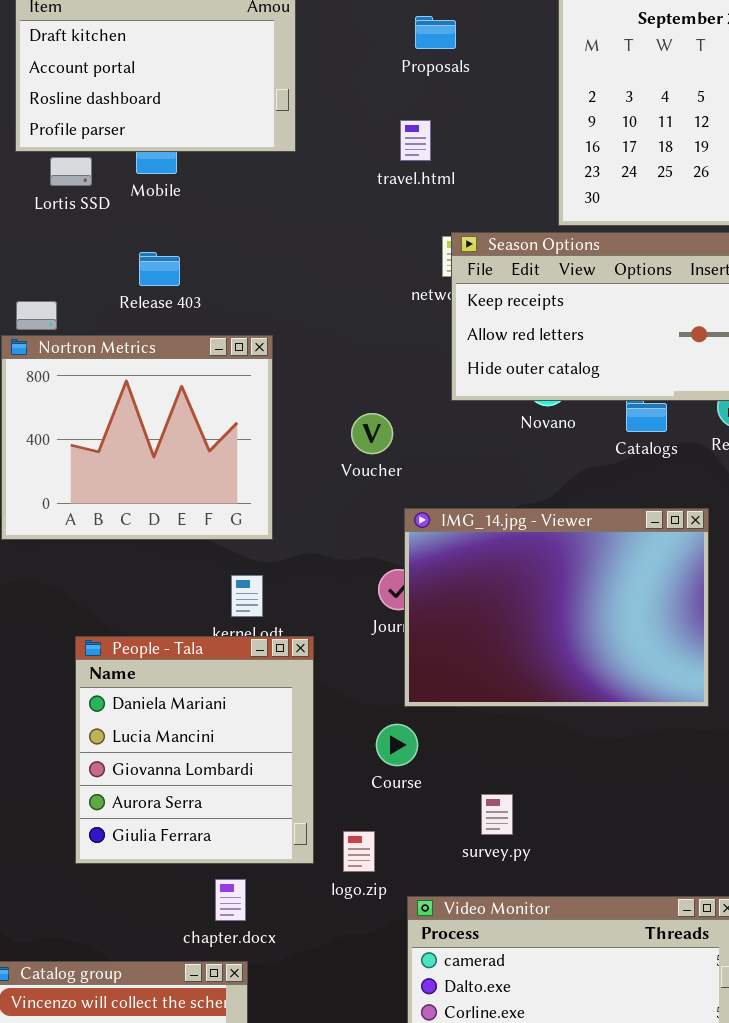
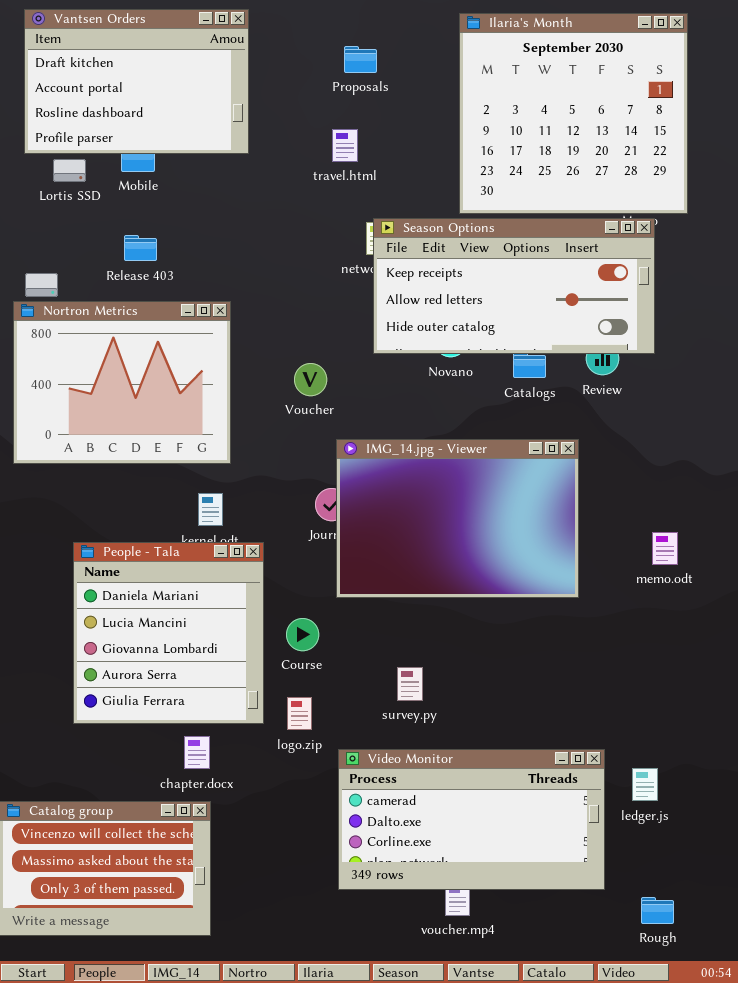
Course: [376,724,418,766] -> [286,618,319,651], moved

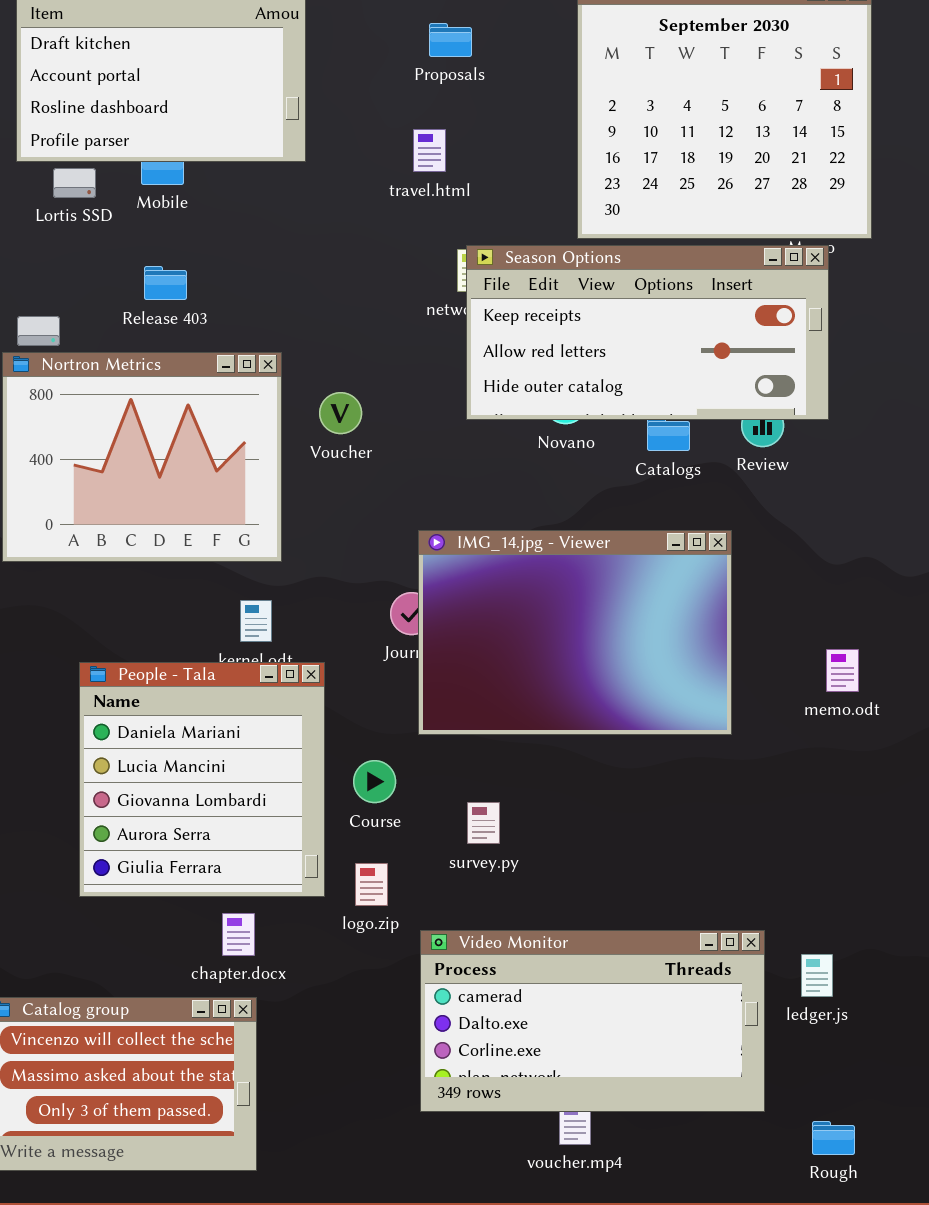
Voucher: [294,363,327,396] -> [319,392,362,434], moved
survey.py: [397,667,423,701] -> [467,802,500,844], moved

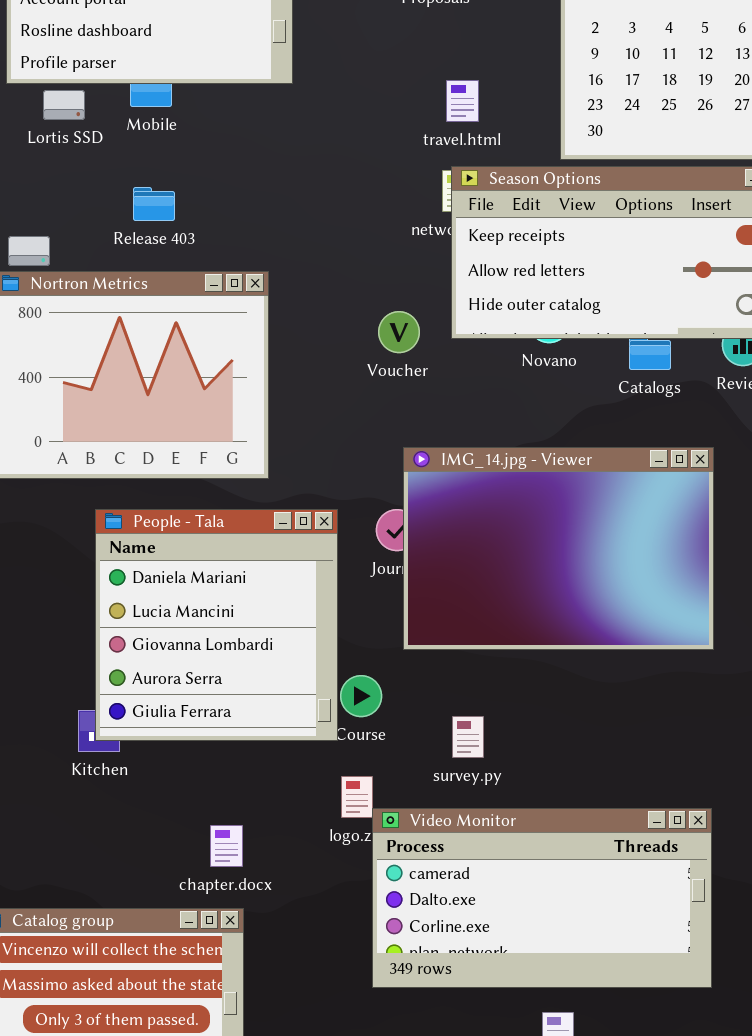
travel.html: [413,129,446,172] -> [446,80,479,122], moved
Voucher: [319,392,362,434] -> [378,311,420,353], moved
People - Tala: [79,662,325,897] -> [95,509,338,741], moved
Video Monitor: [420,930,765,1112] -> [372,808,712,988], moved

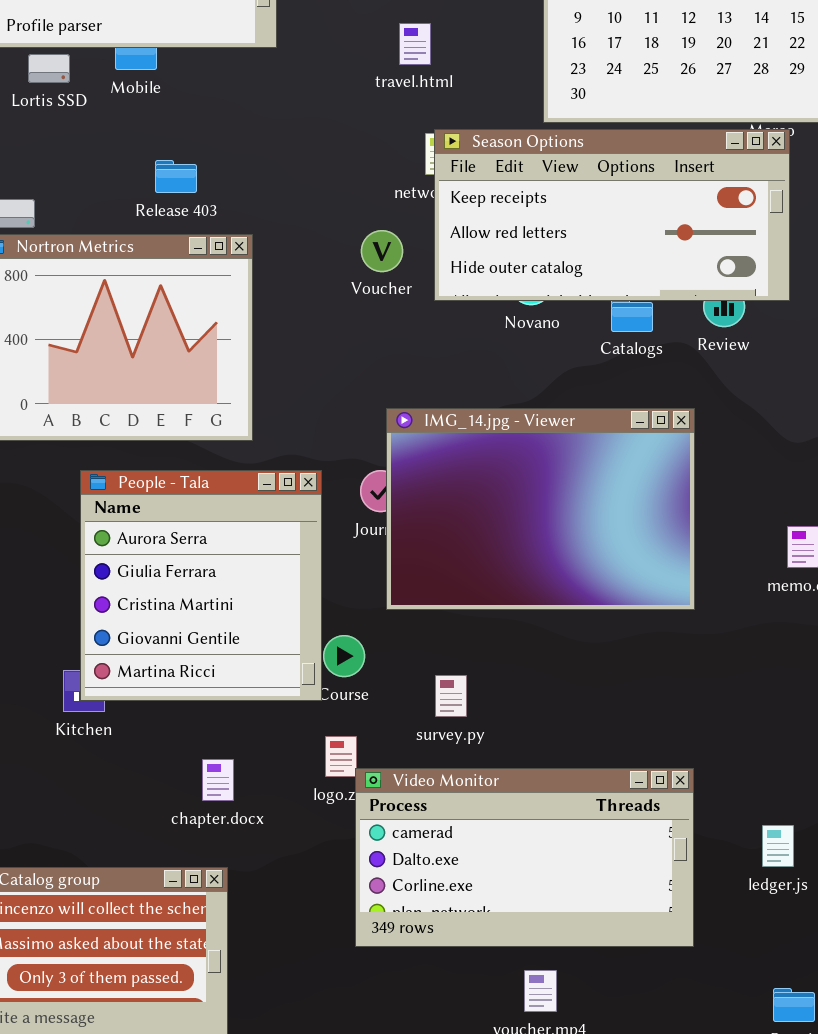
travel.html: [446,80,479,122] -> [399,23,431,65], moved
Release 403: [133,187,175,221] -> [155,160,197,193], moved
Voucher: [378,311,420,353] -> [361,230,403,272], moved
People - Tala: [95,509,338,741] -> [80,470,322,701], scrolled down 3 rows
chapter.docx: [210,825,243,867] -> [202,759,234,801], moved

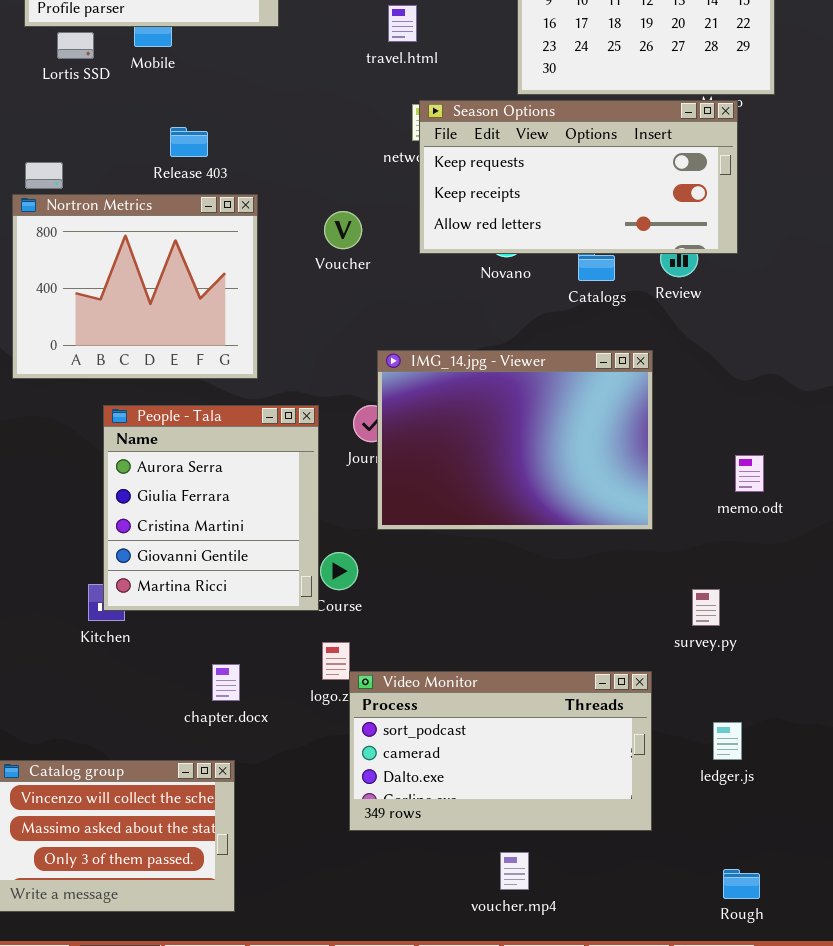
Season Options: [434,129,790,301] -> [419,100,738,254], scrolled up 1 row
Voucher: [361,230,403,272] -> [324,211,362,249], moved
survey.py: [435,675,467,717] -> [692,589,720,626], moved
Video Monitor: [355,768,694,947] -> [349,671,652,831], scrolled up 1 row

